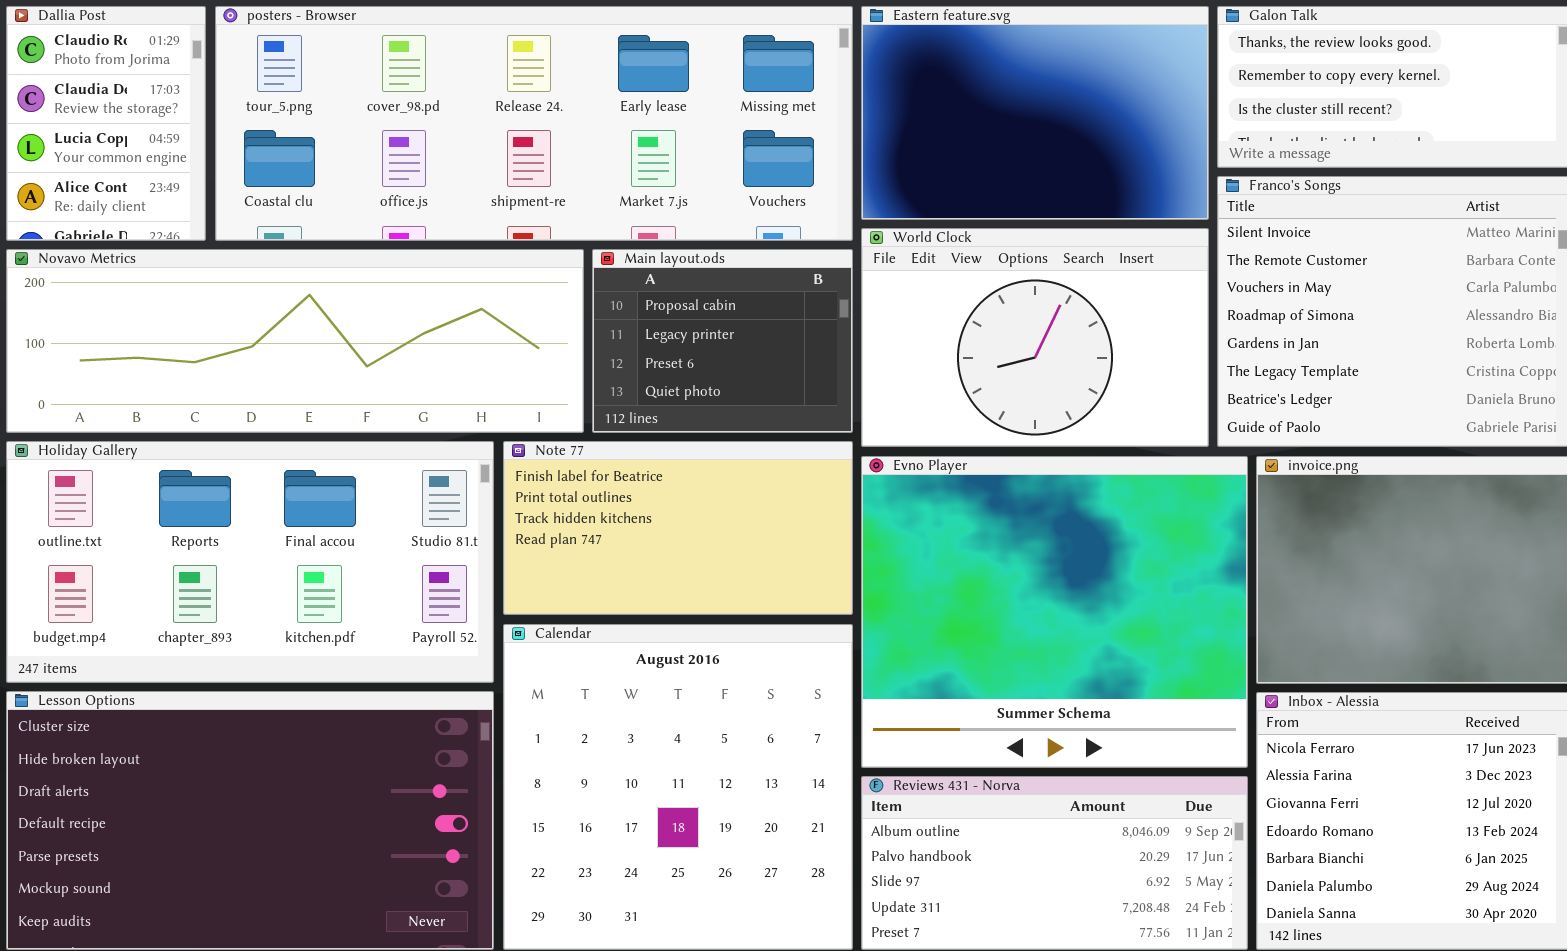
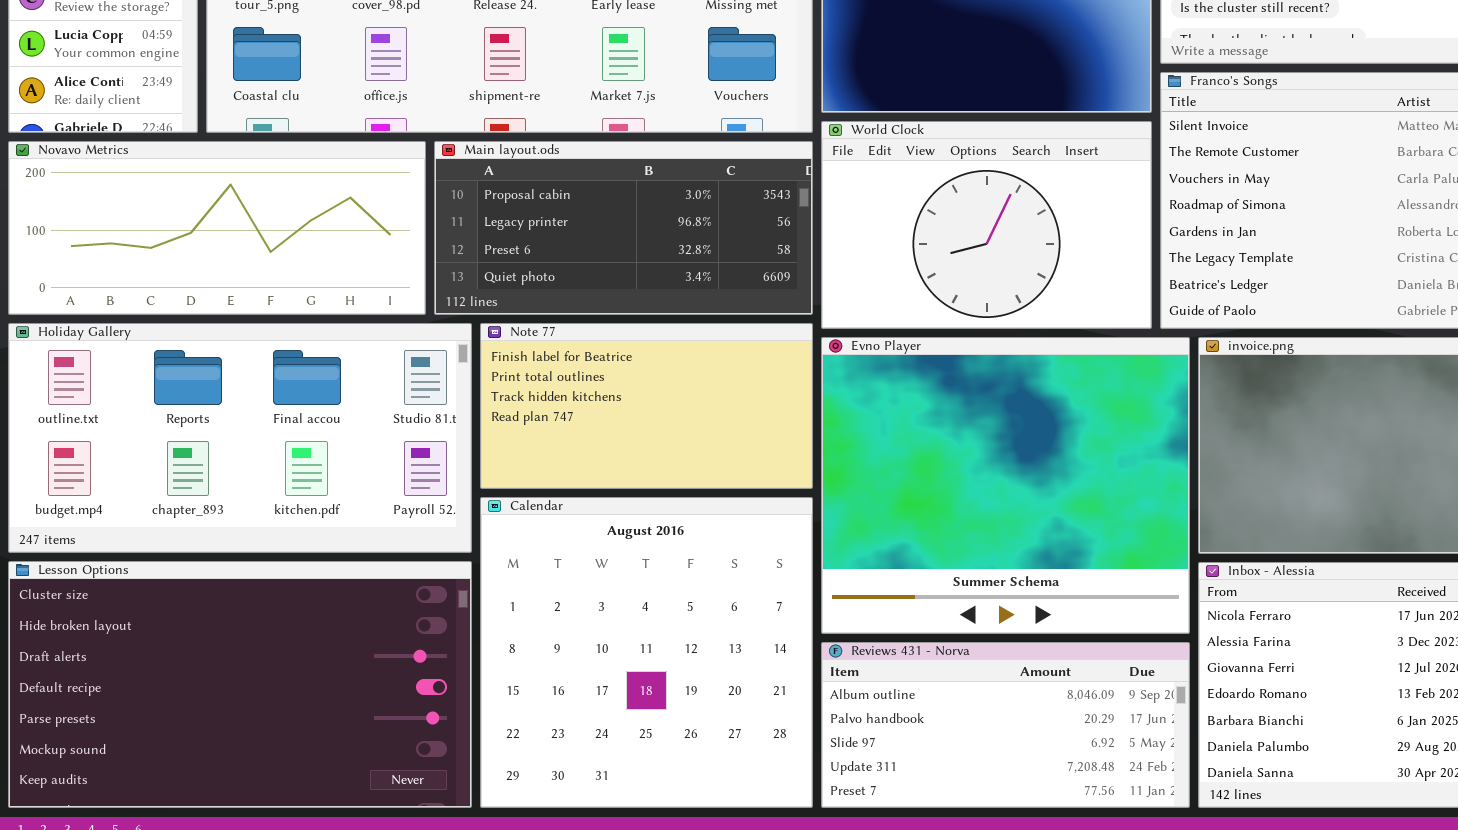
Novavo Metrics: [6,249,584,433] -> [8,141,426,315], resized
Main layout.ods: [592,249,853,433] -> [434,141,813,315], resized

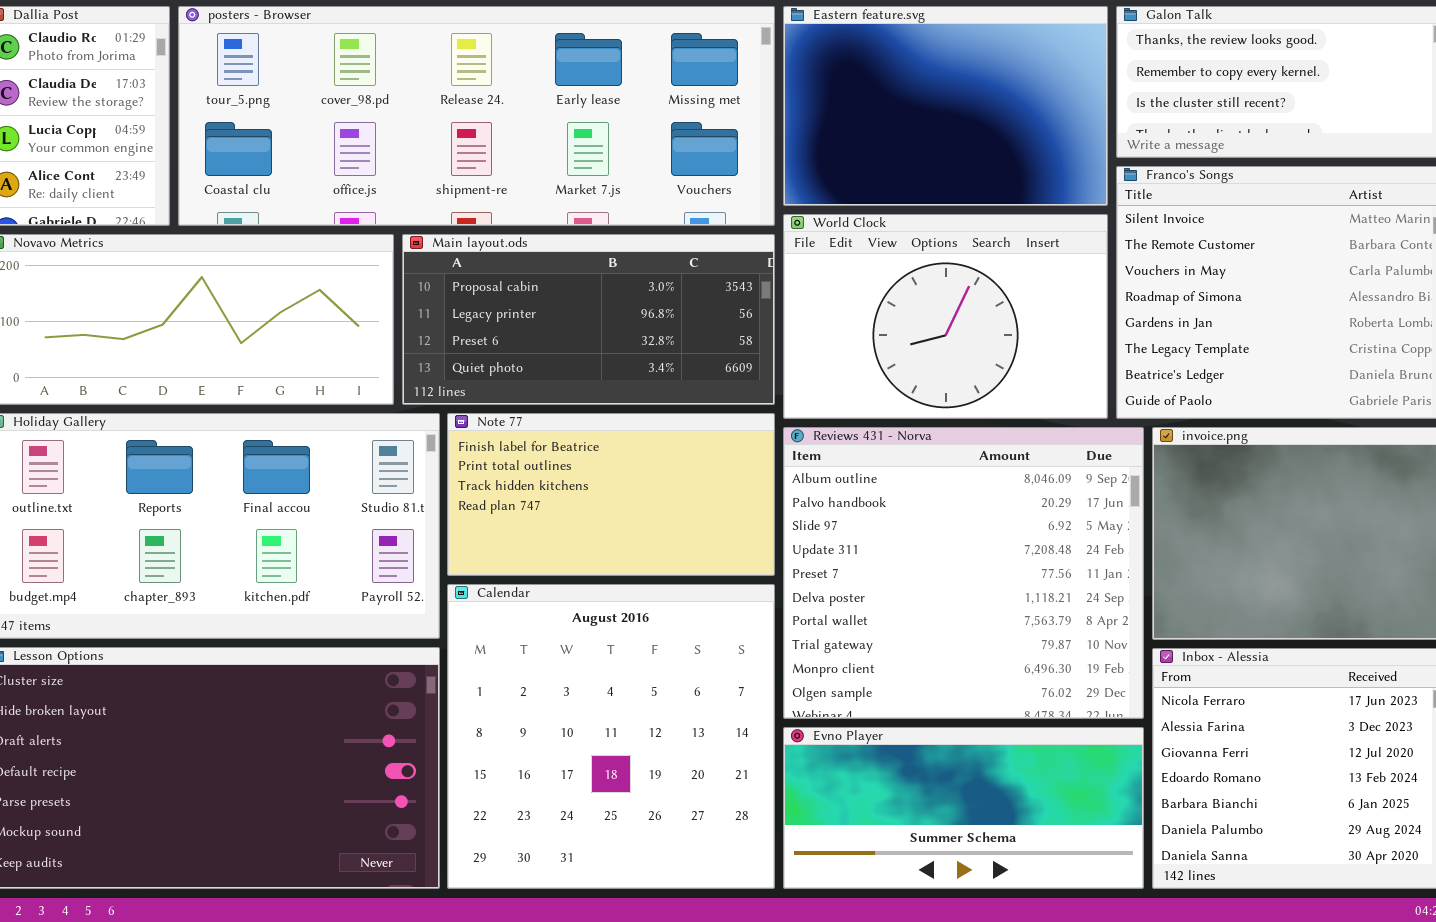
Evno Player: [821,337,1190,634] -> [783,727,1144,889], moved, resized
Reviews 431 - Norva: [821,642,1190,808] -> [783,427,1144,719], moved, resized

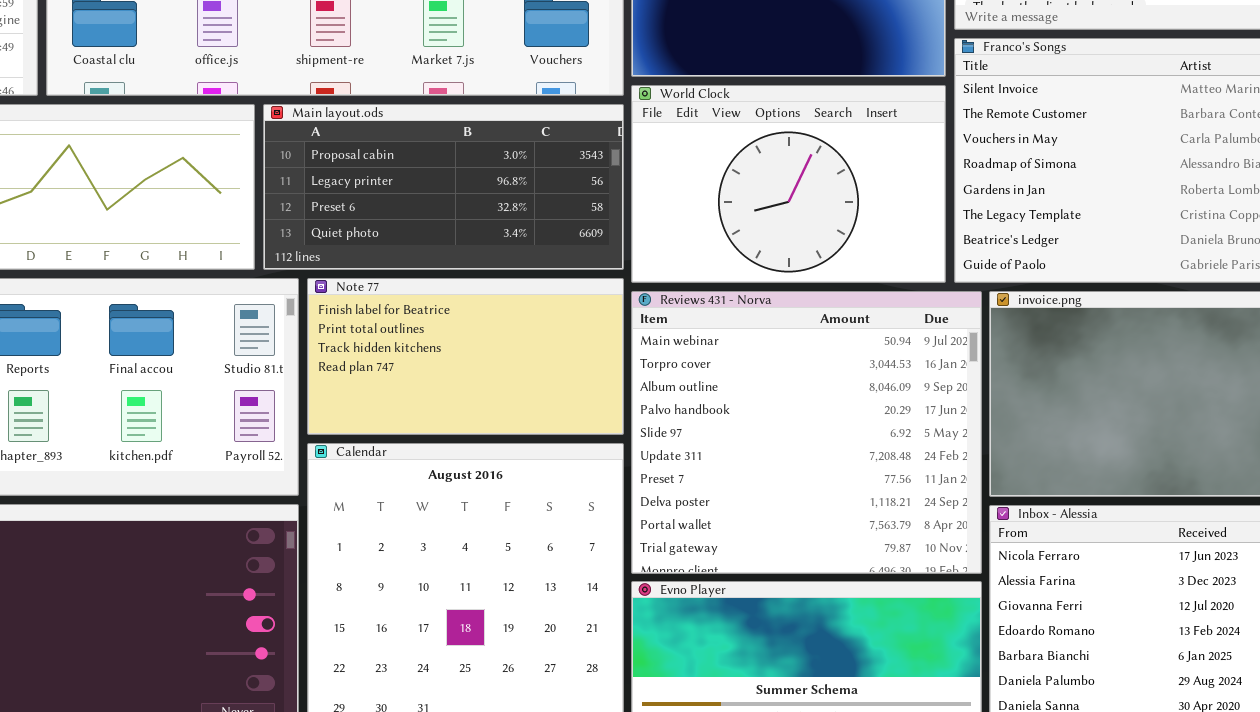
Reviews 431 - Norva: [783,427,1144,719] -> [631,291,982,574], scrolled up 2 rows

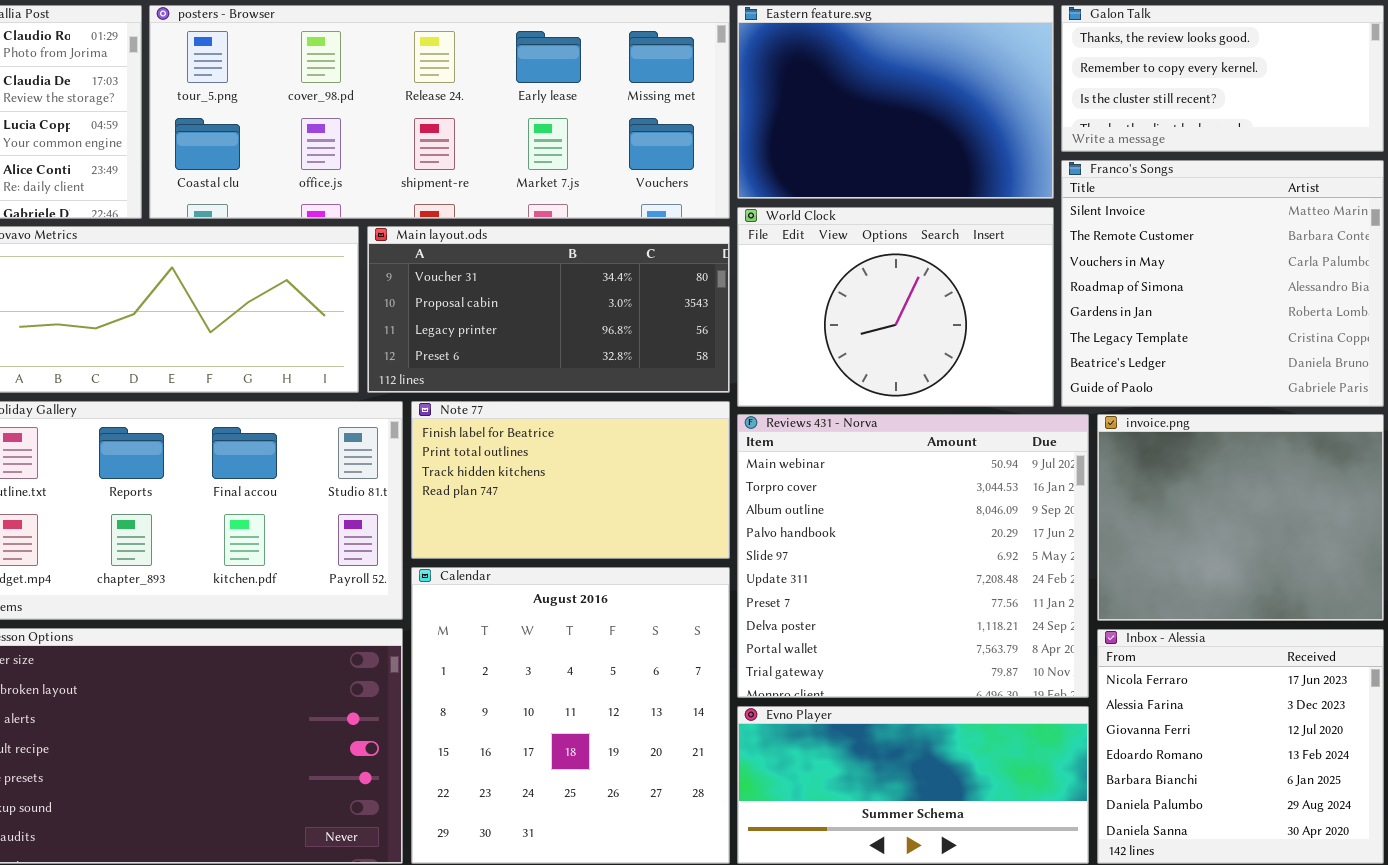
Main layout.ods: [263,104,624,270] -> [367,226,730,393], scrolled up 1 row

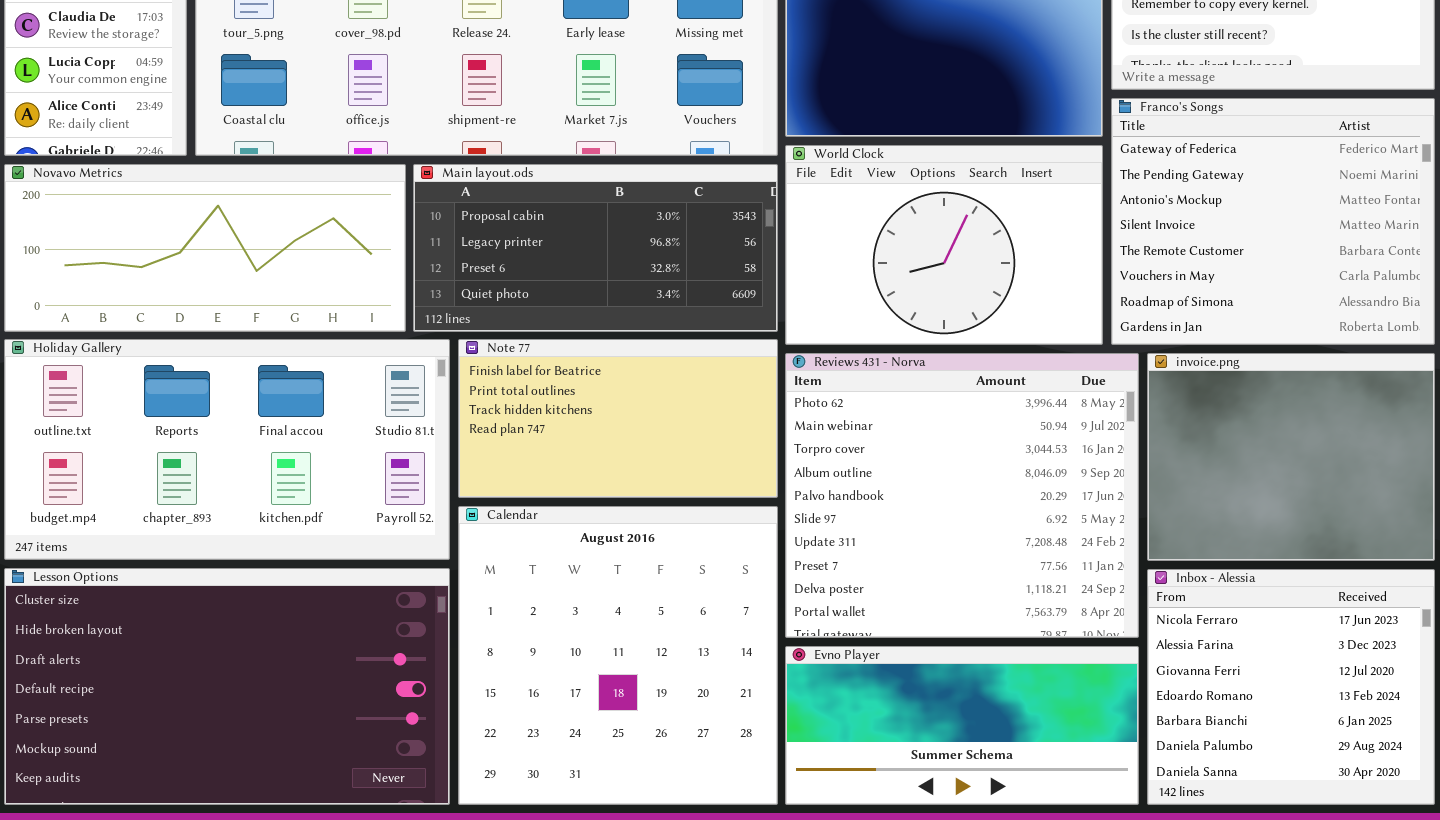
Franco's Songs: [1061,160,1384,407] -> [1111,98,1435,345], scrolled up 3 rows
Main layout.ods: [367,226,730,393] -> [413,164,778,332], scrolled down 1 row
Reviews 431 - Norva: [737,414,1089,698] -> [785,353,1139,638], scrolled up 1 row

